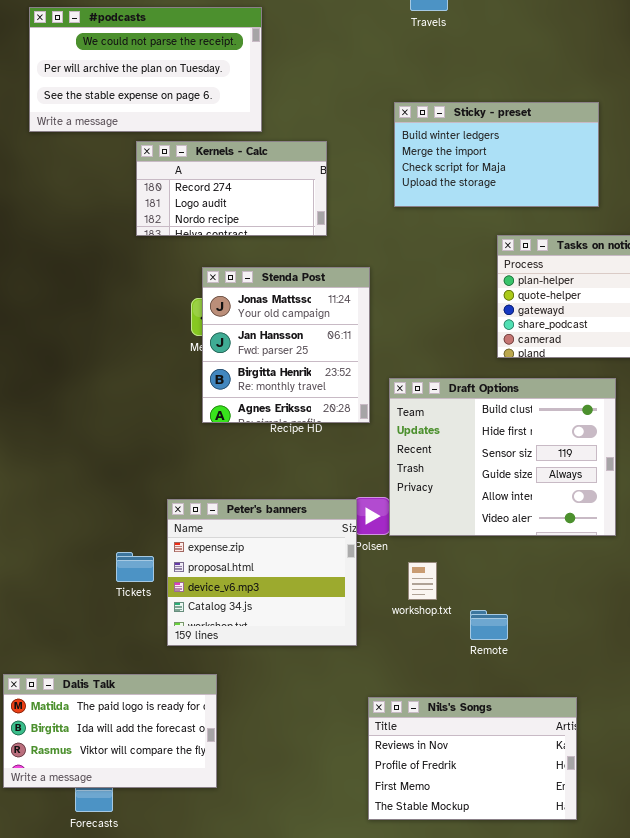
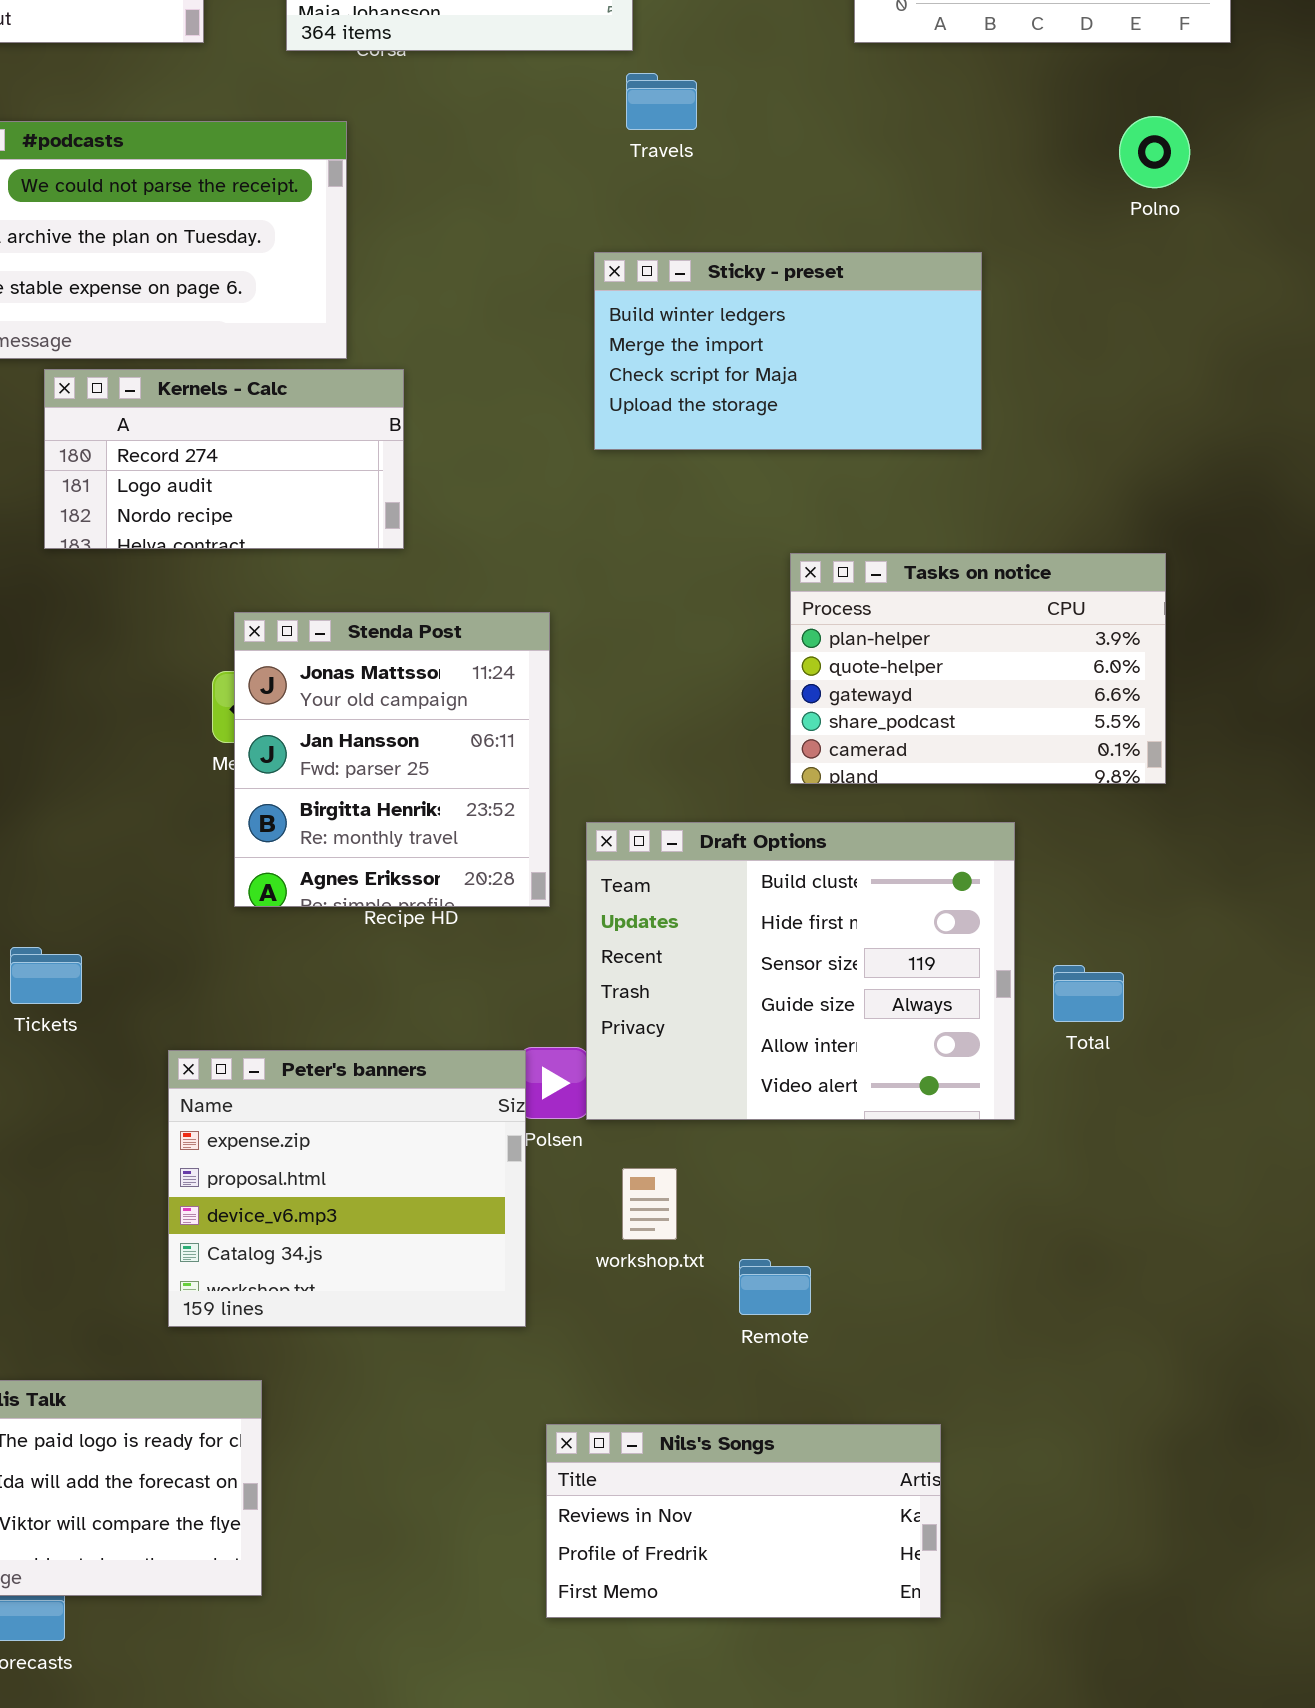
Sticky - preset: [394,102,599,207] -> [594,252,982,450], moved
Kernels - Calc: [136,141,327,236] -> [44,369,404,549], moved
Tickets: [116,552,154,582] -> [10,947,82,1004], moved
Nils's Songs: [368,697,577,820] -> [546,1424,941,1618], resized

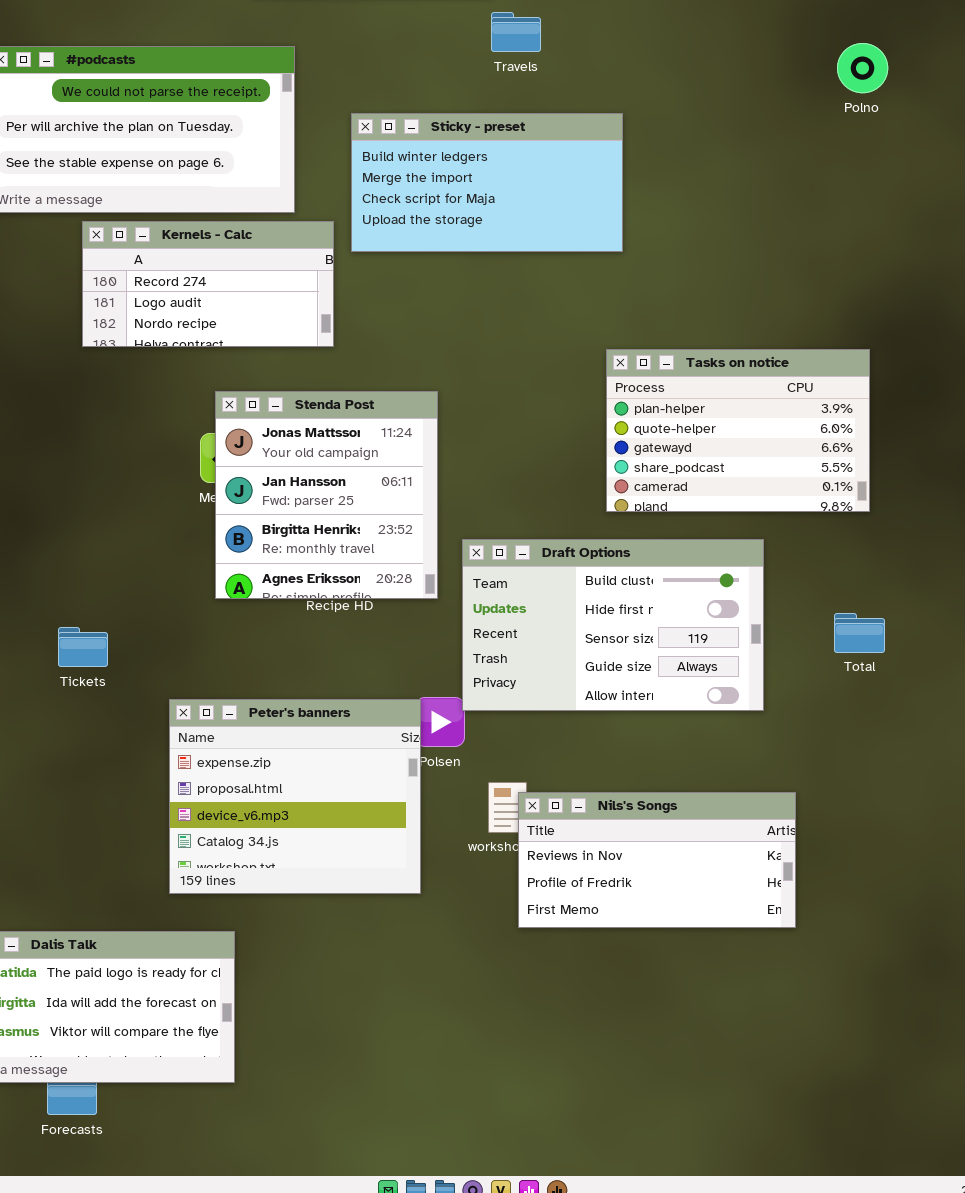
Sticky - preset: [594,252,982,450] -> [351,113,623,252], moved
Draft Options: [586,822,1015,1120] -> [462,539,764,711], resized
Total: [1053,965,1124,1022] -> [834,613,885,653], moved
Nils's Songs: [546,1424,941,1618] -> [518,792,796,928], moved

